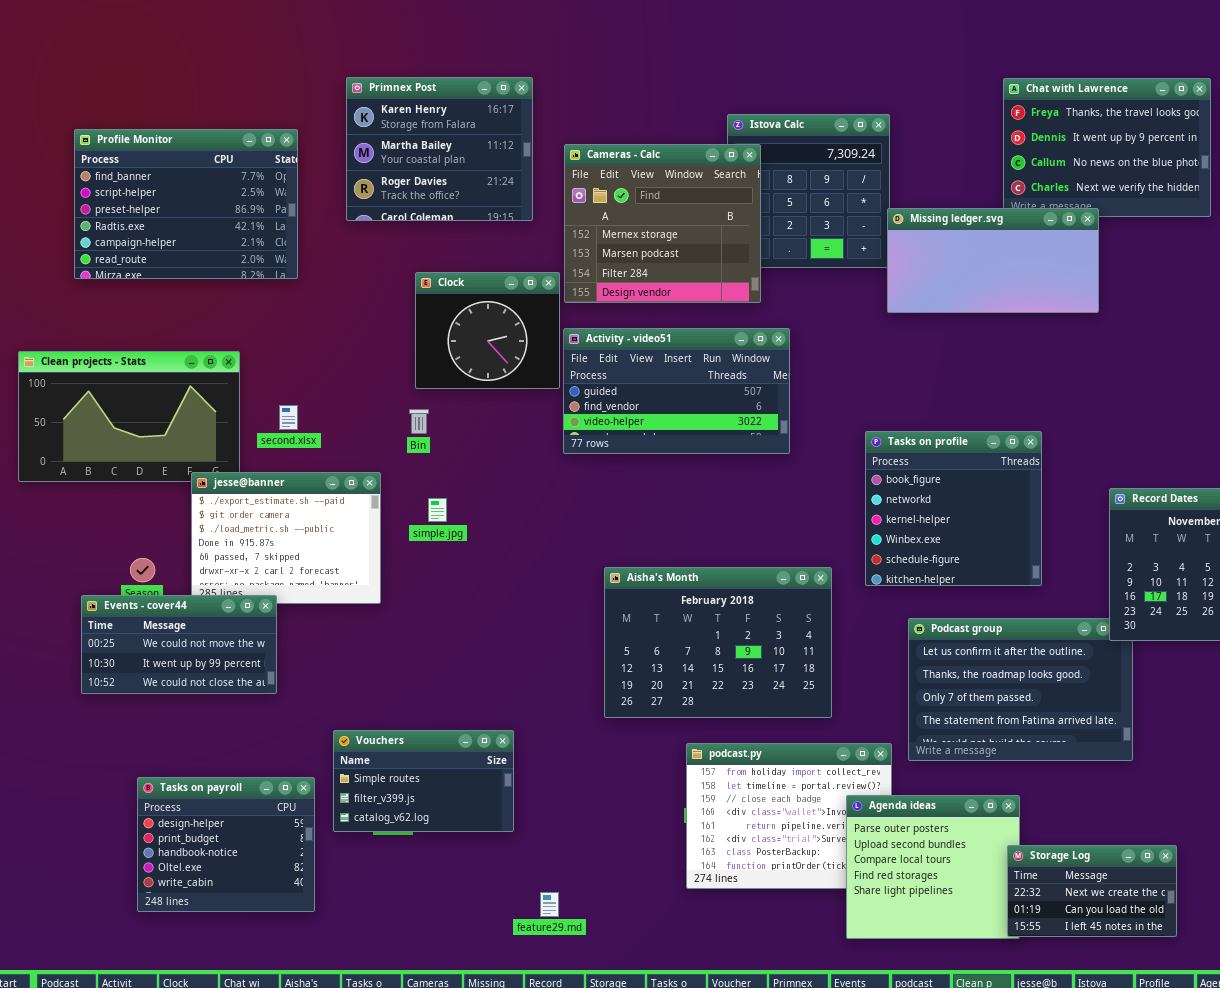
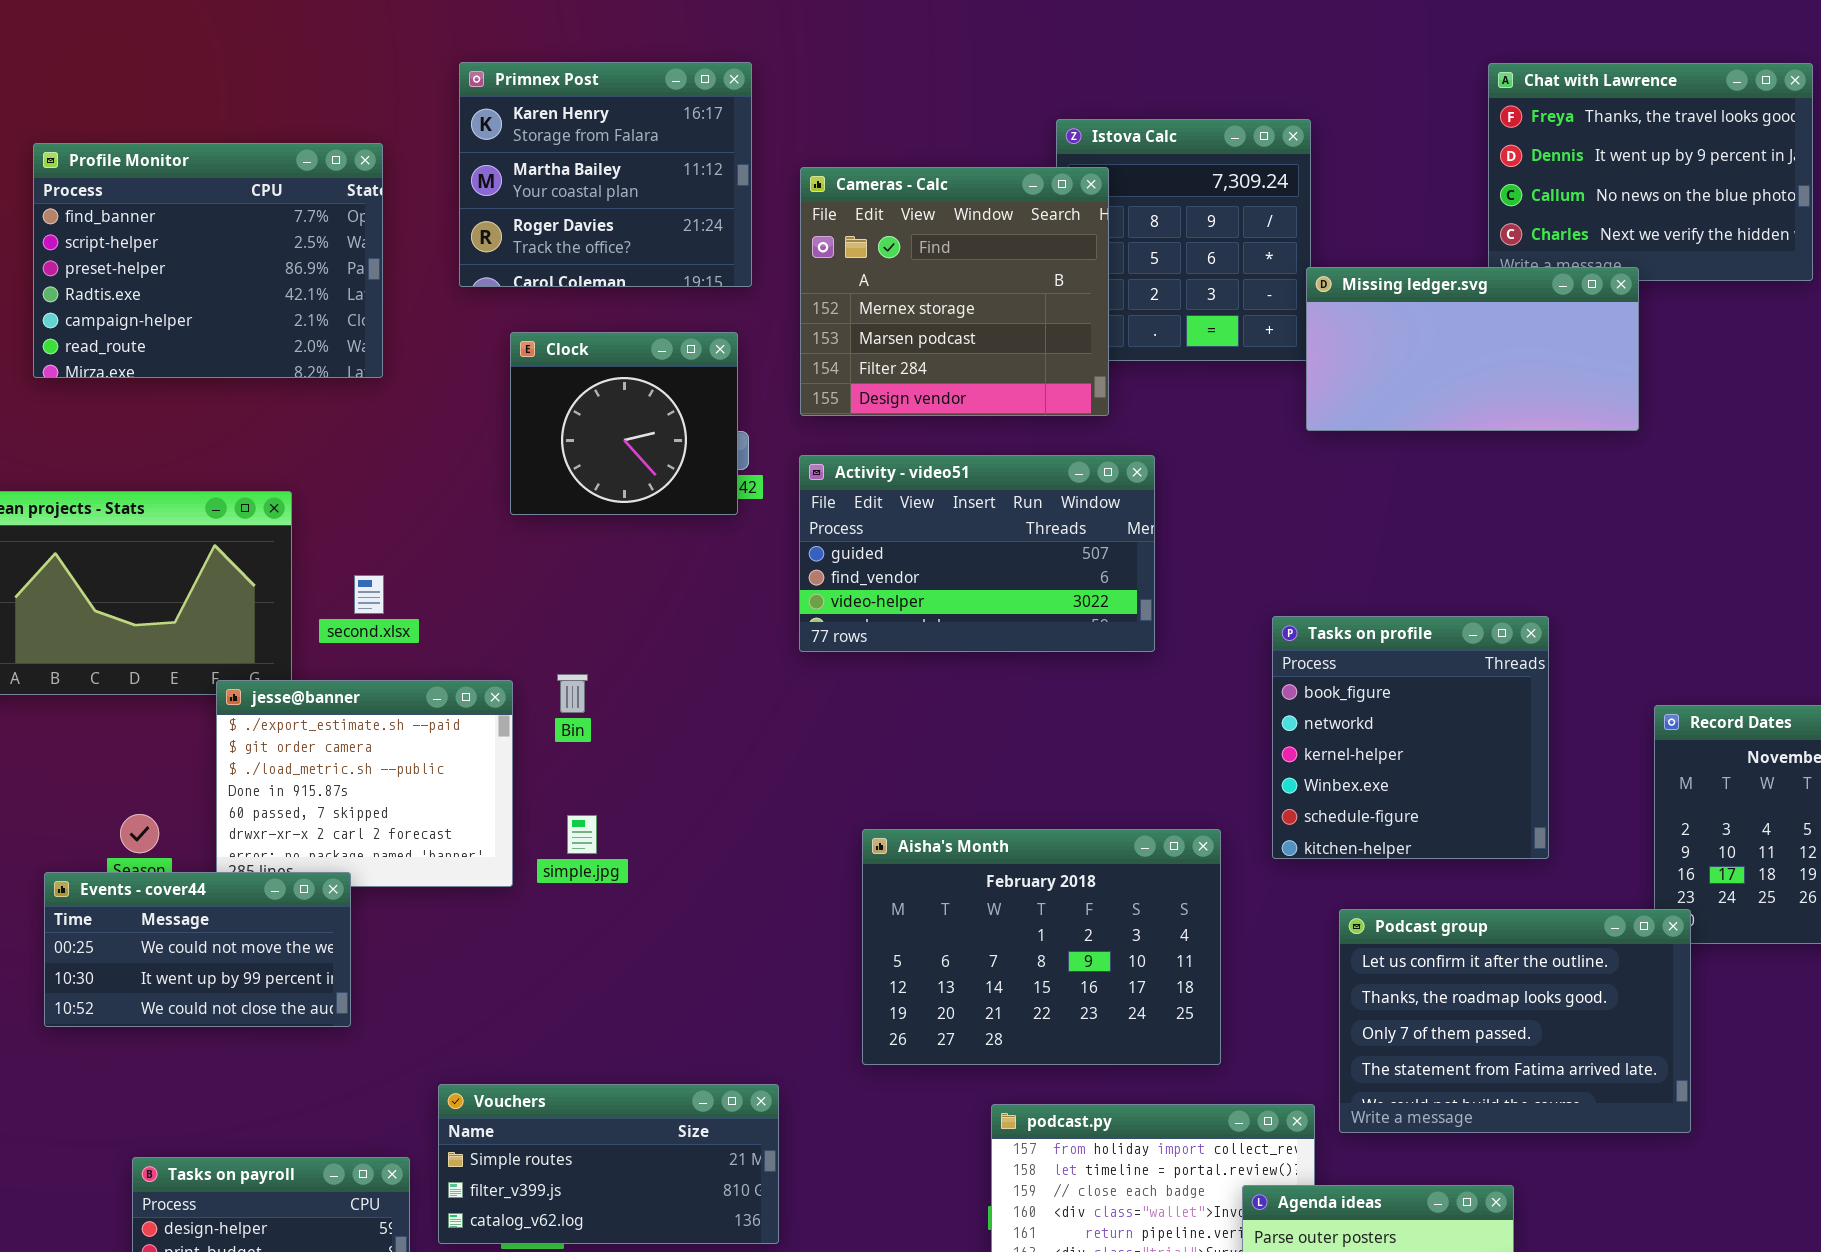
Clock: [415,272,560,389] -> [510,332,738,515], moved
Bin: [409,409,429,434] -> [557,674,588,713], moved
simple.jpg: [428,498,447,522] -> [567,815,597,854], moved
Podcast group: [908,618,1133,761] -> [1339,909,1691,1133], raised
Vouchers: [333,730,514,832] -> [438,1084,779,1244], resized

